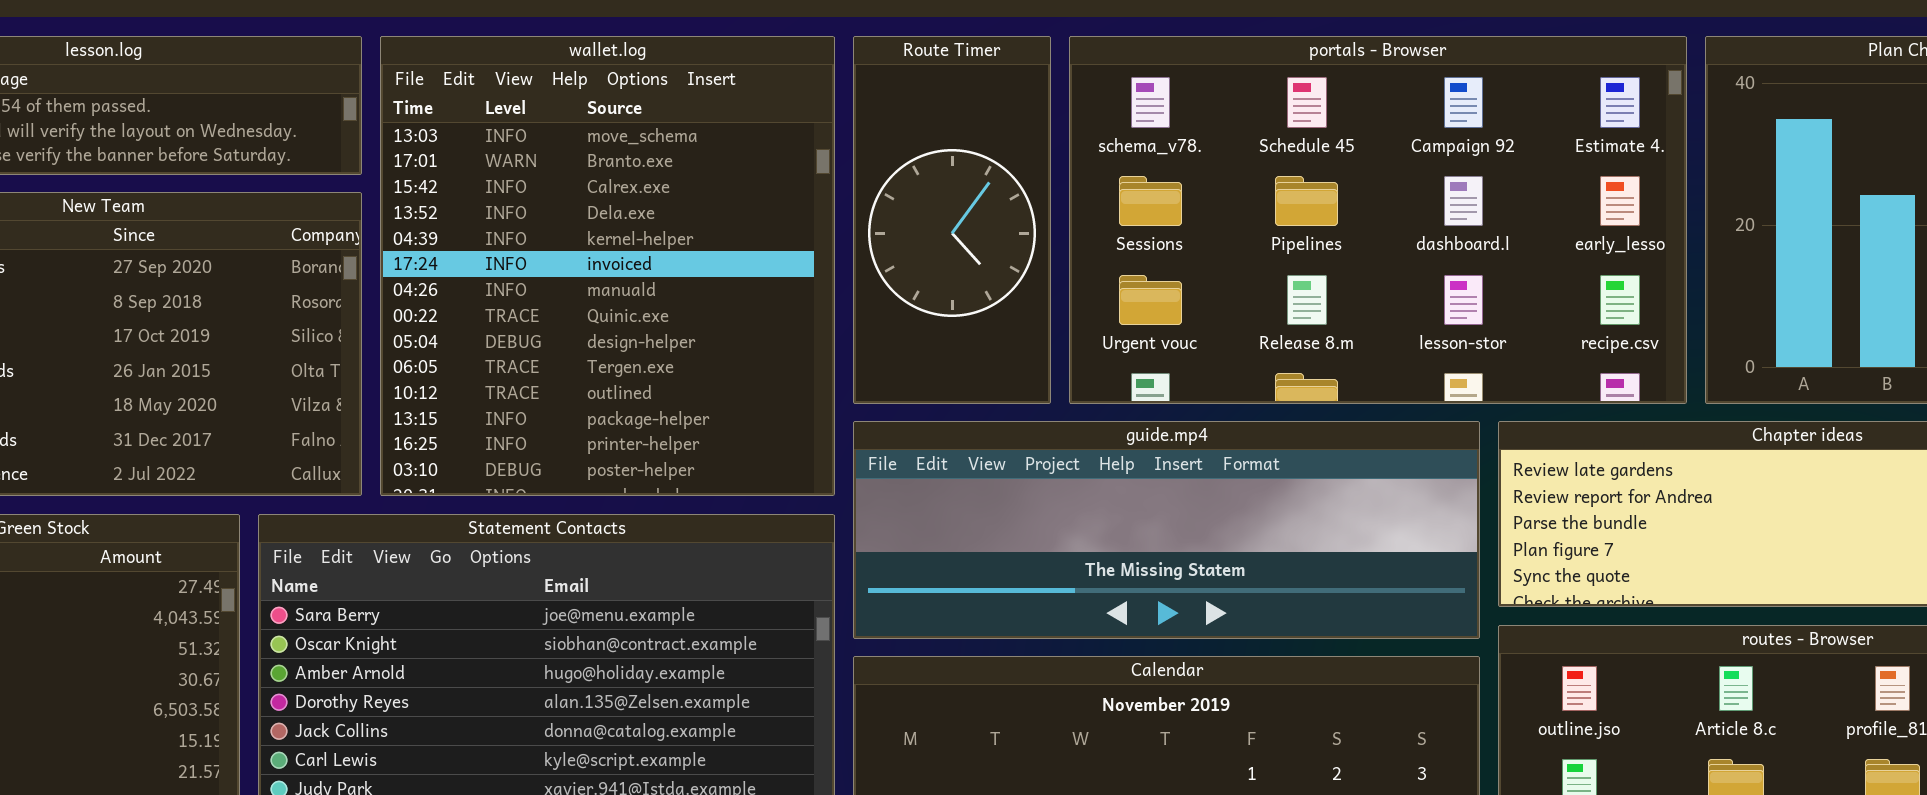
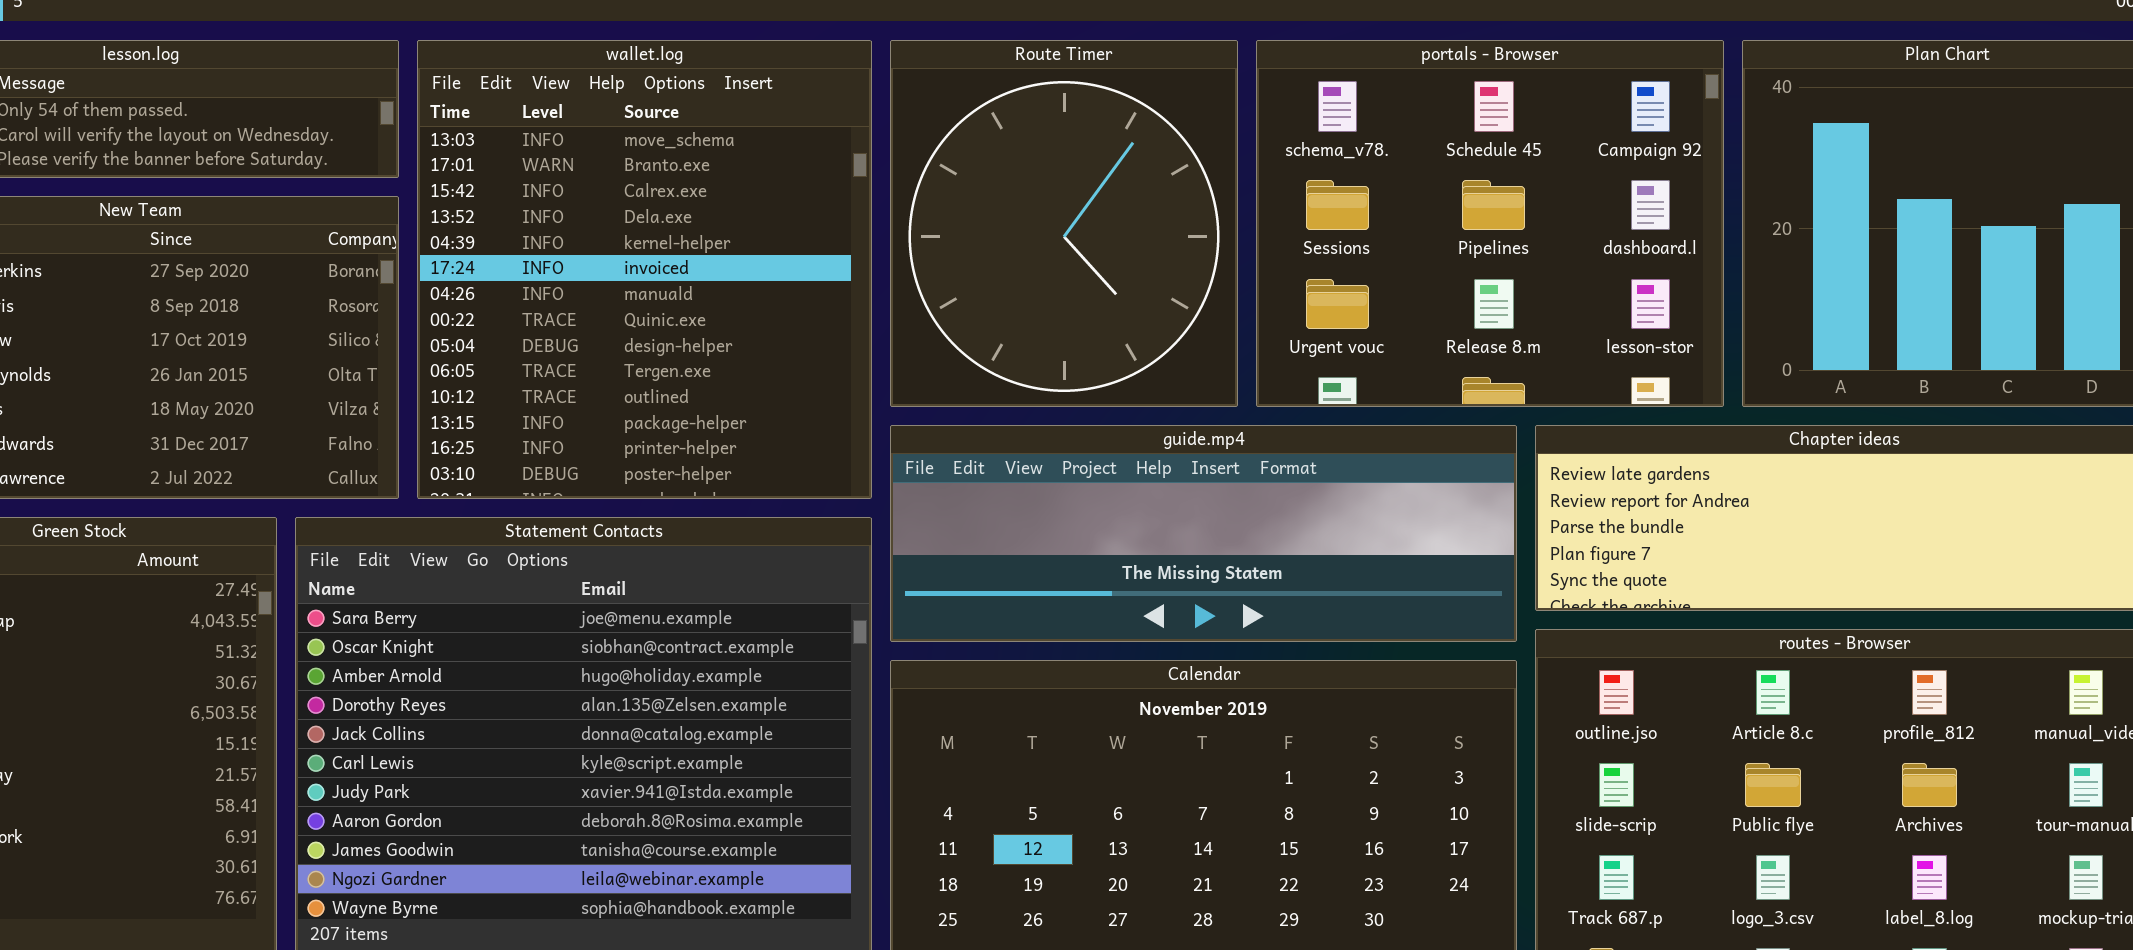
Route Timer: [853,36,1051,404] -> [890,40,1238,407], resized
portals - Browser: [1069,36,1687,404] -> [1256,40,1724,407], resized

